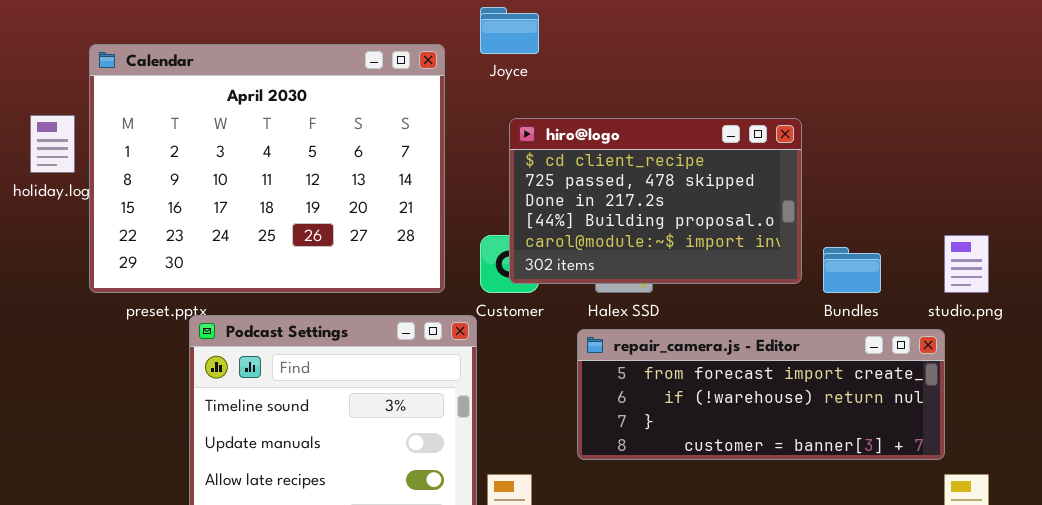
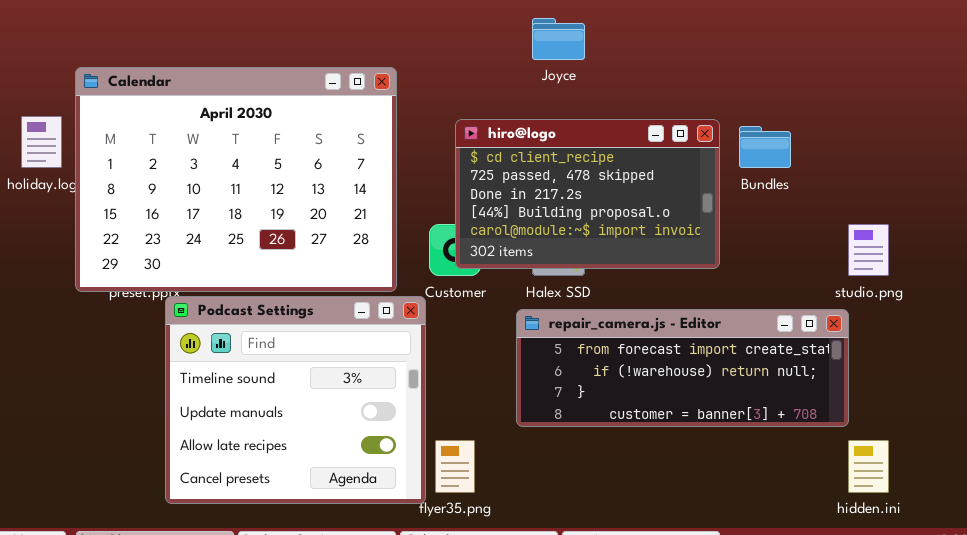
Joyce: [480,7,539,54] -> [532,18,585,60], moved
Calendar: [89,44,445,293] -> [75,67,397,292], moved
Bundles: [823,247,881,293] -> [739,126,791,168], moved

